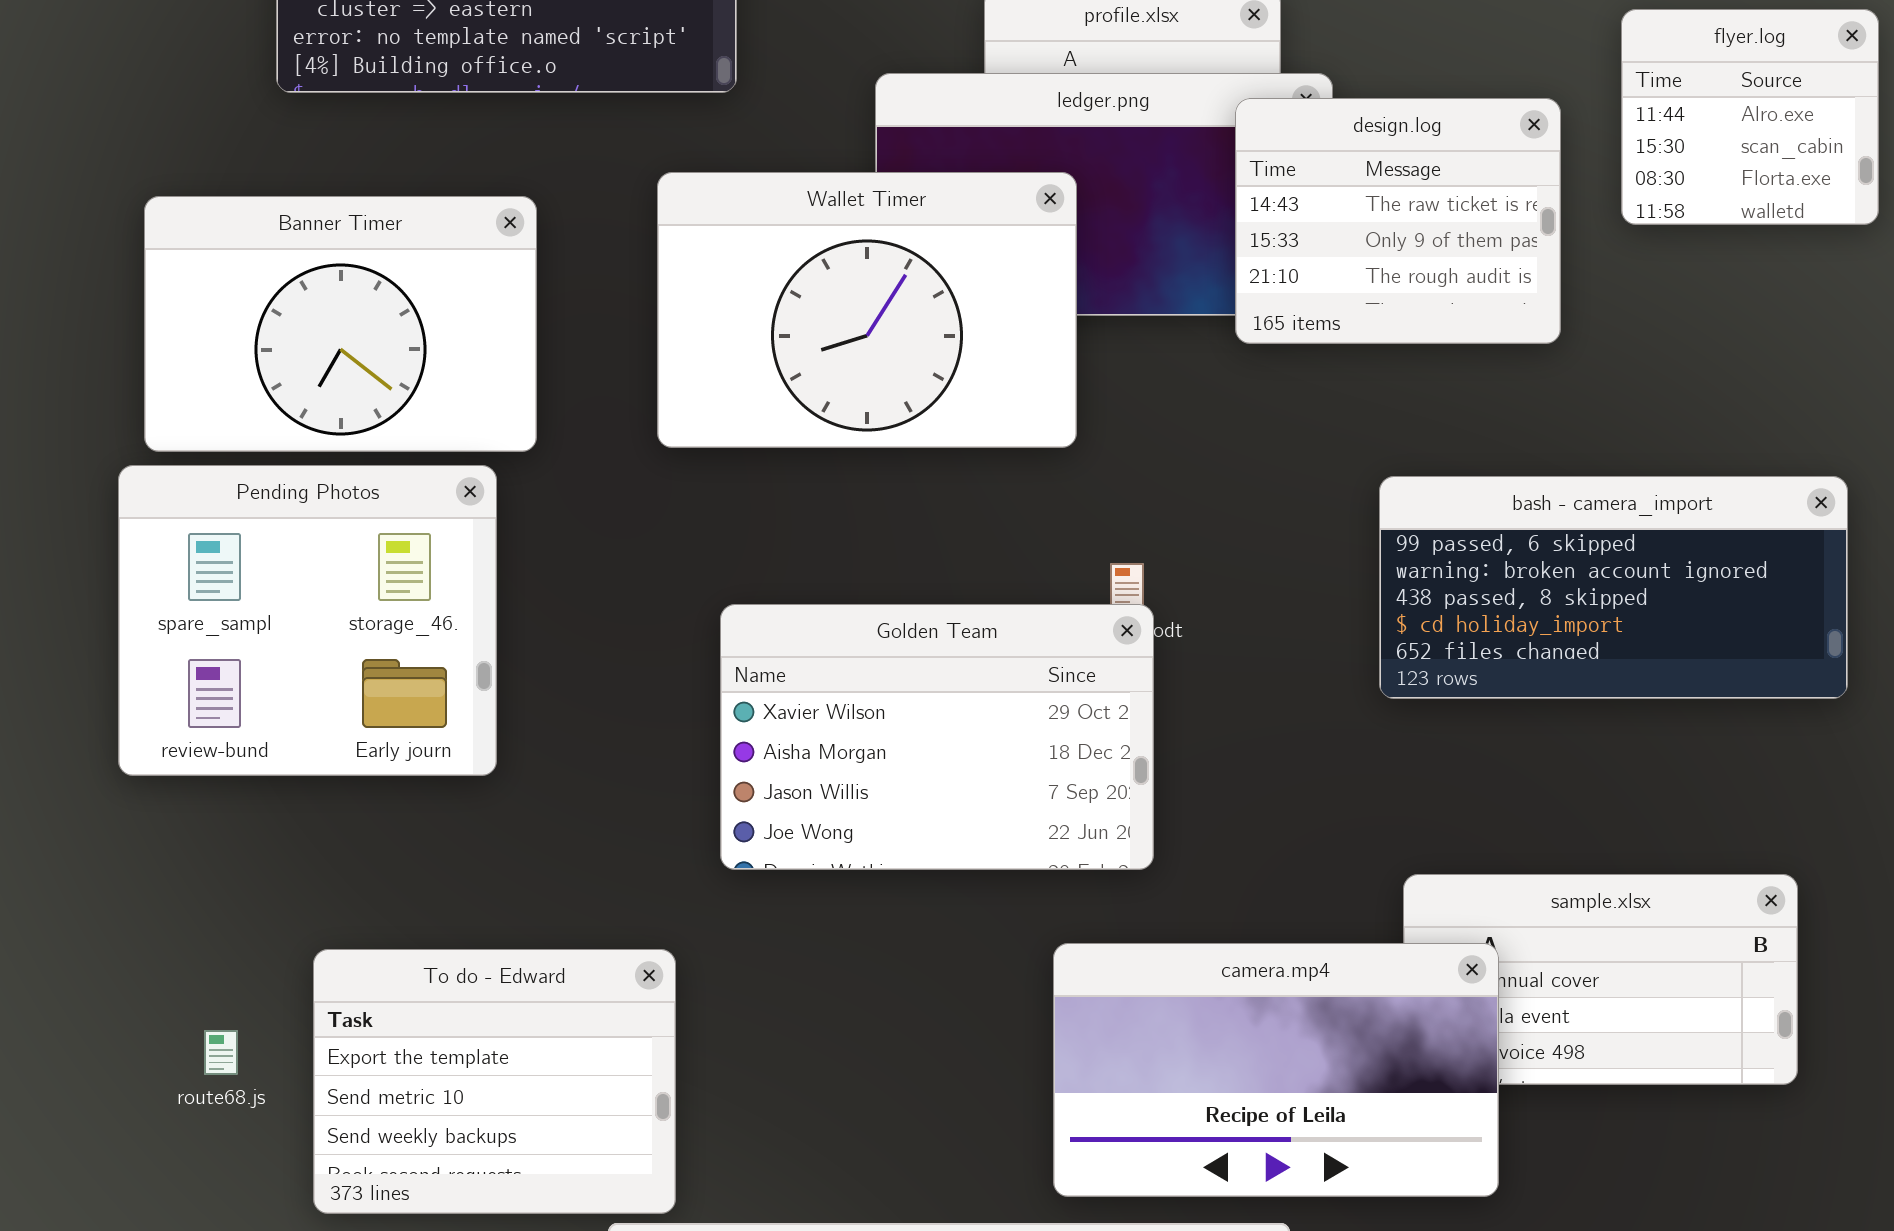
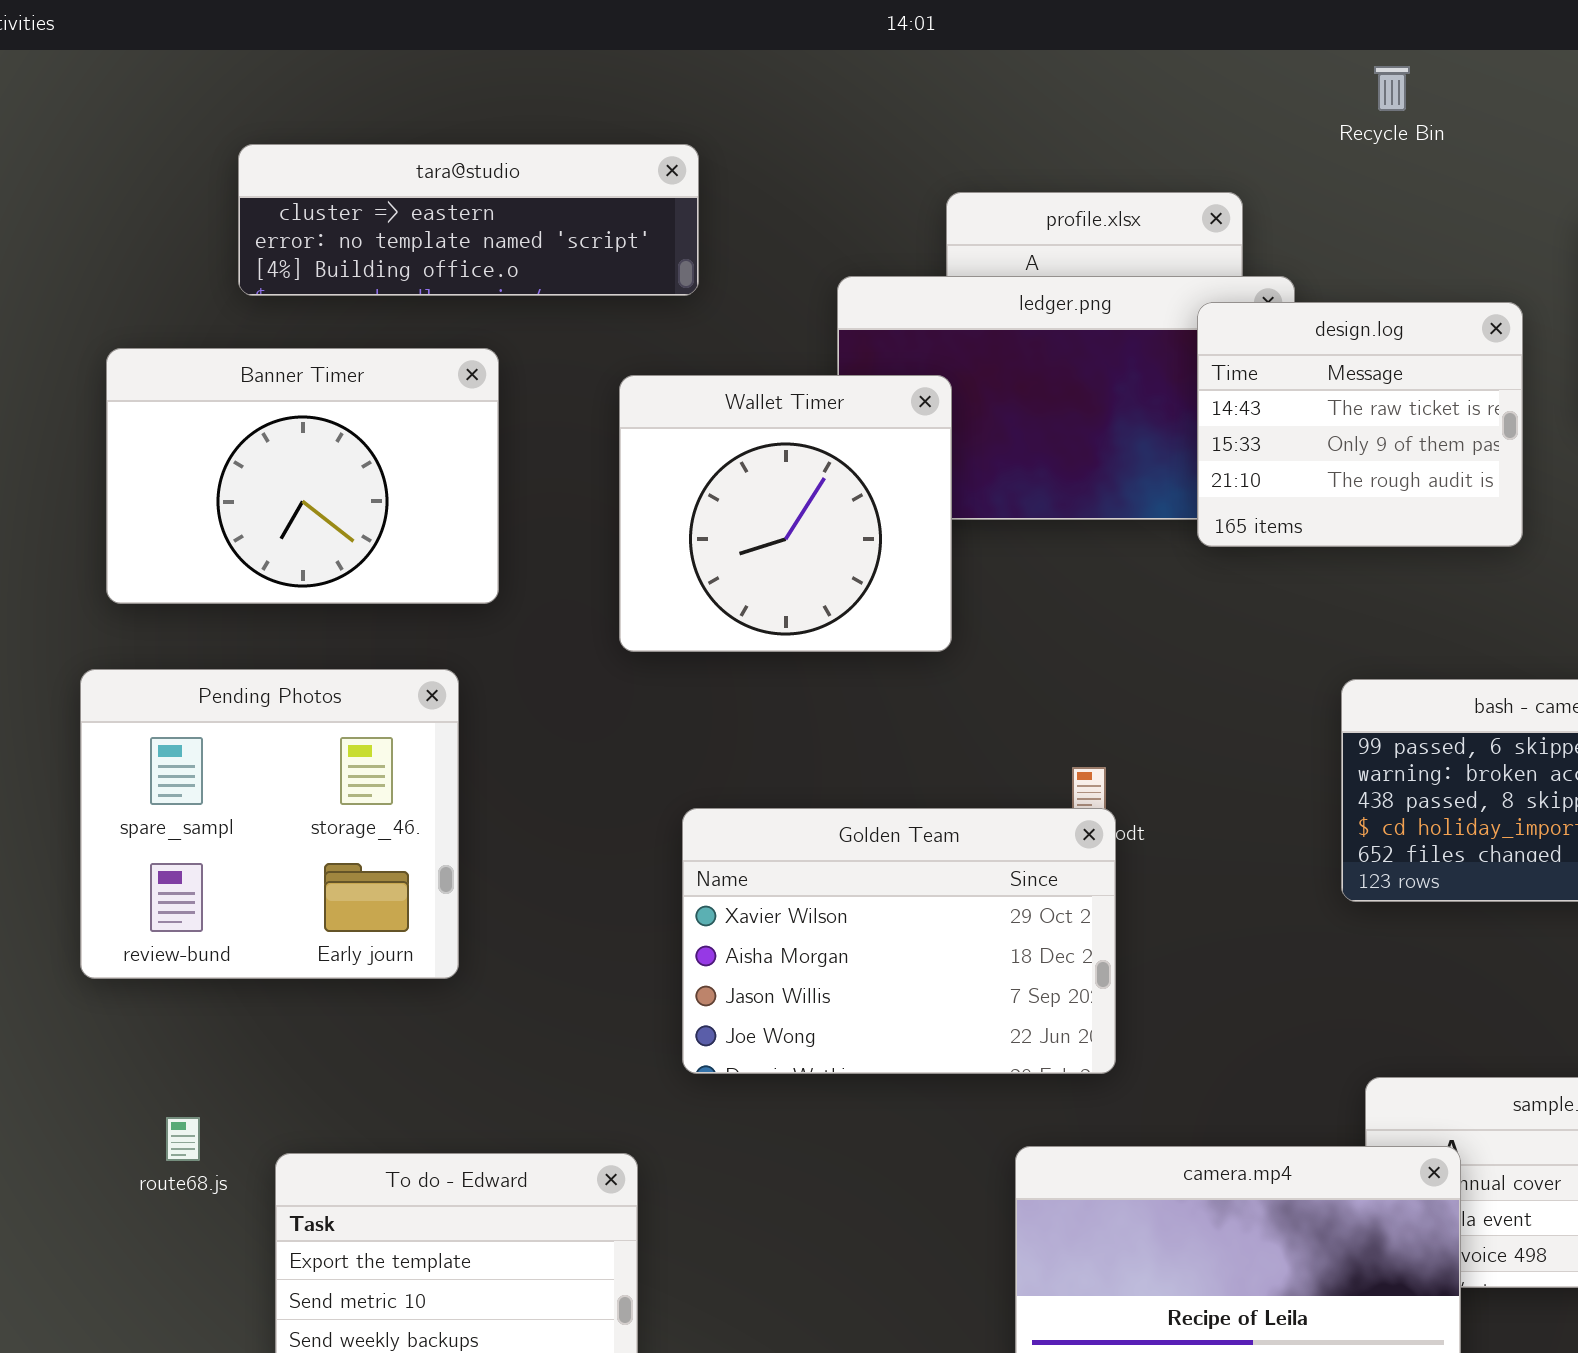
Wallet Timer: [657,172,1077,448] -> [619,375,952,652], resized
Banner Timer: [144,196,537,452] -> [106,348,499,604], moved
route68.js: [204,1030,238,1075] -> [166,1117,200,1161], moved

